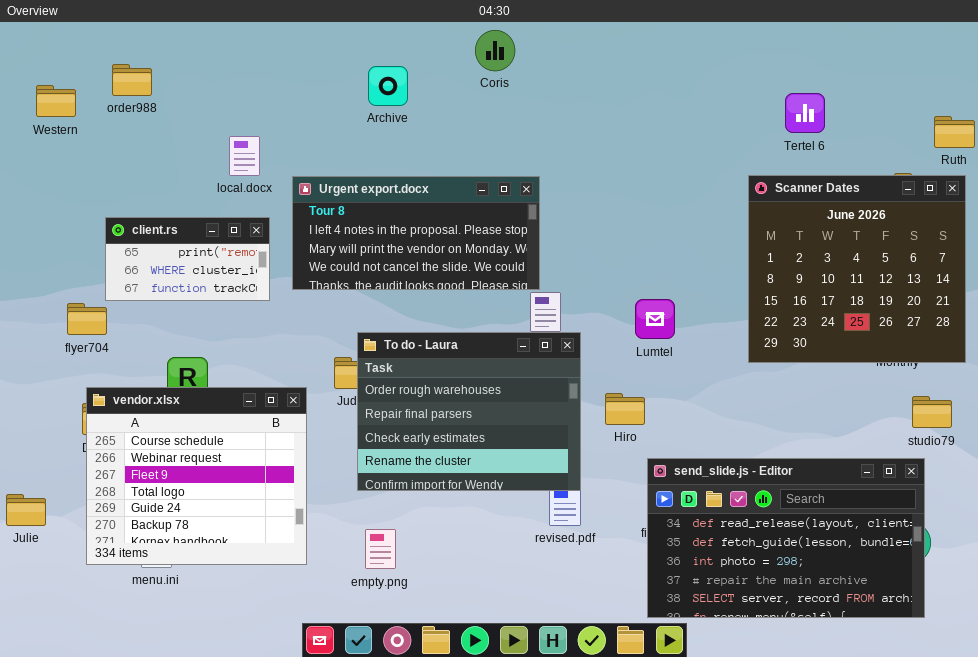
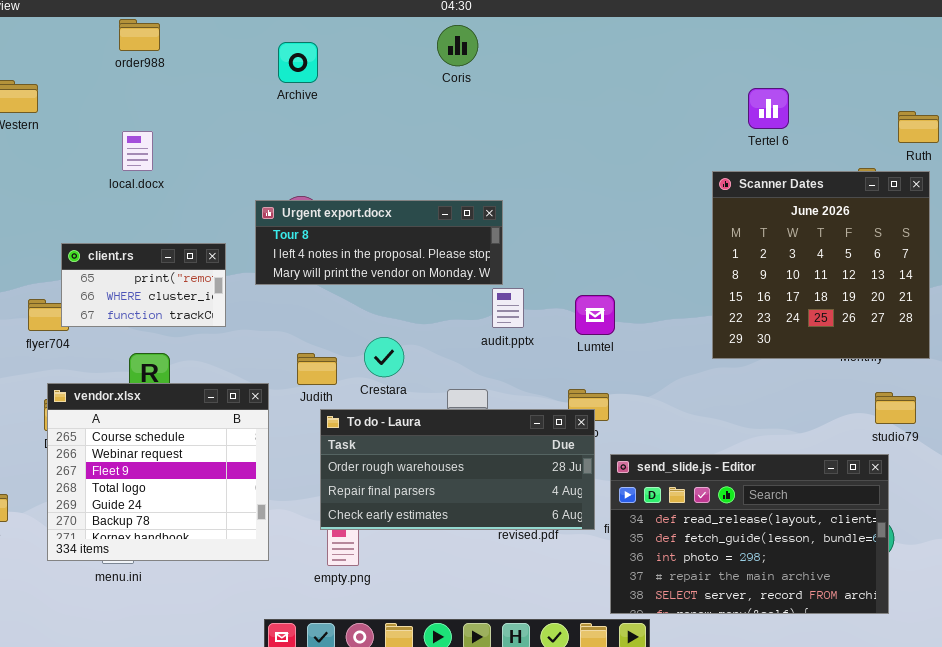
order988: [112,64,152,96] -> [119,19,160,51], moved
Archive: [368,66,408,106] -> [278,42,318,83], moved
local.docx: [229,136,260,176] -> [122,131,153,171], moved
Urgent export.docx: [292,176,540,290] -> [255,200,503,285], resized
client.rs: [105,217,270,301] -> [61,243,226,327], moved
Lumtel: [635,299,675,339] -> [575,295,615,335], moved
To do - Laura: [357,332,581,491] -> [320,409,595,530], moved, resized

